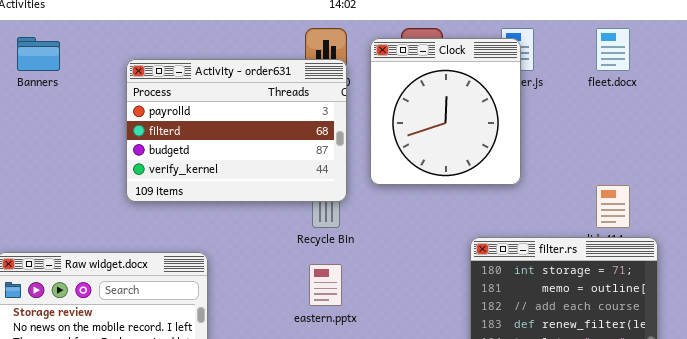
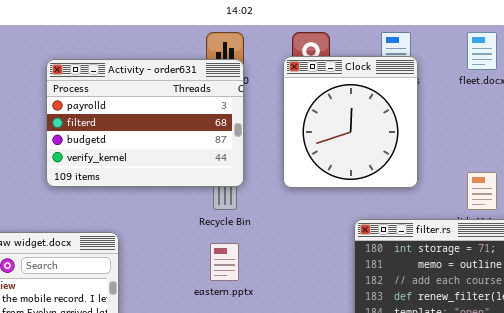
Clock: [370,38,521,185] -> [283,56,418,188], moved

